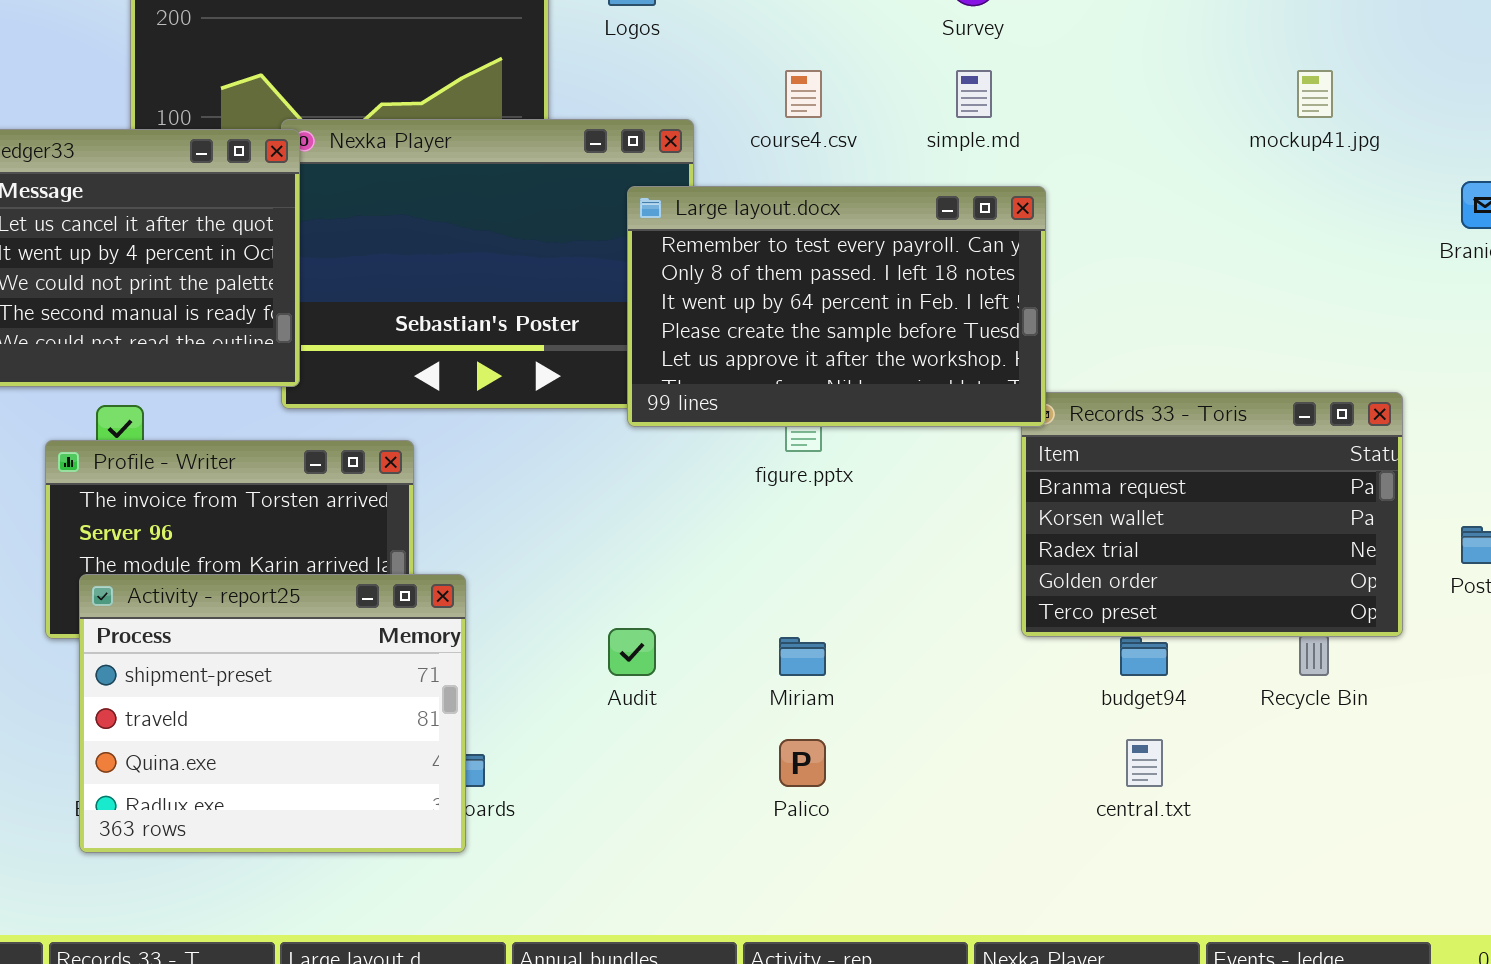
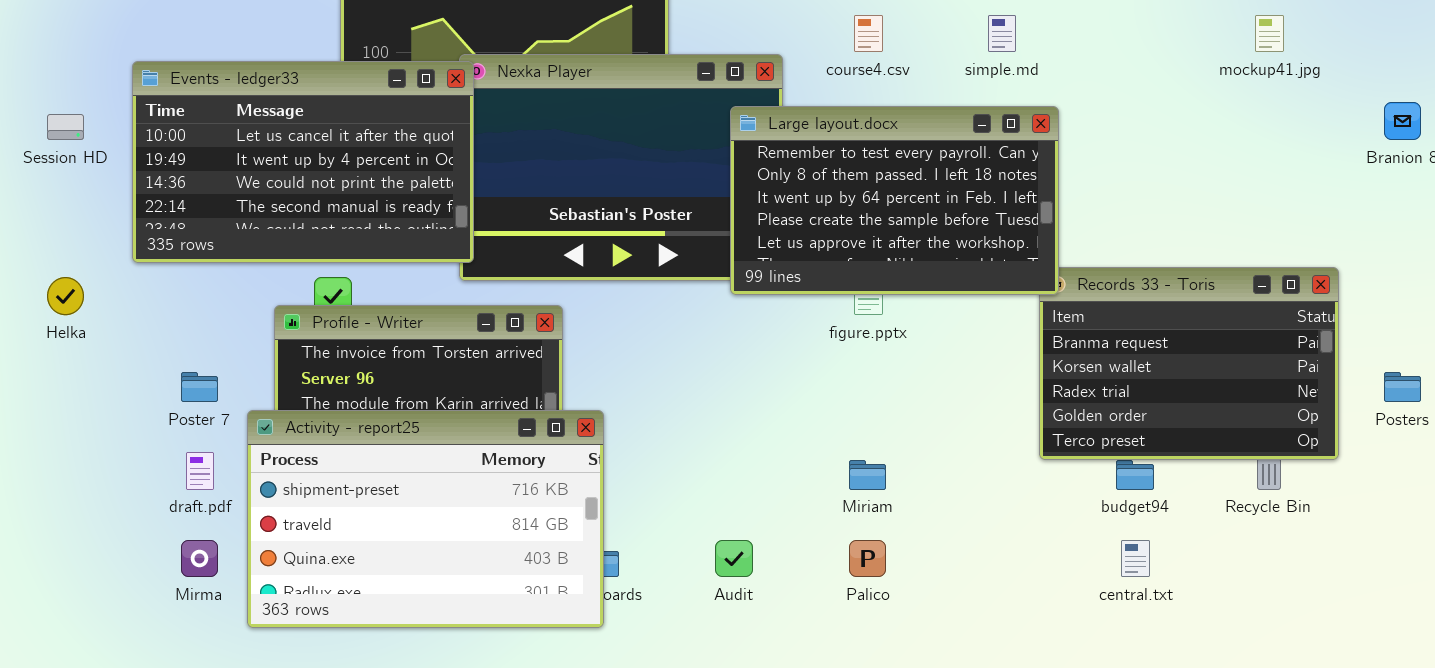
Activity - report25: [79,574,466,853] -> [247,410,604,628], resized
Audit: [608,628,656,676] -> [715,540,753,577], moved

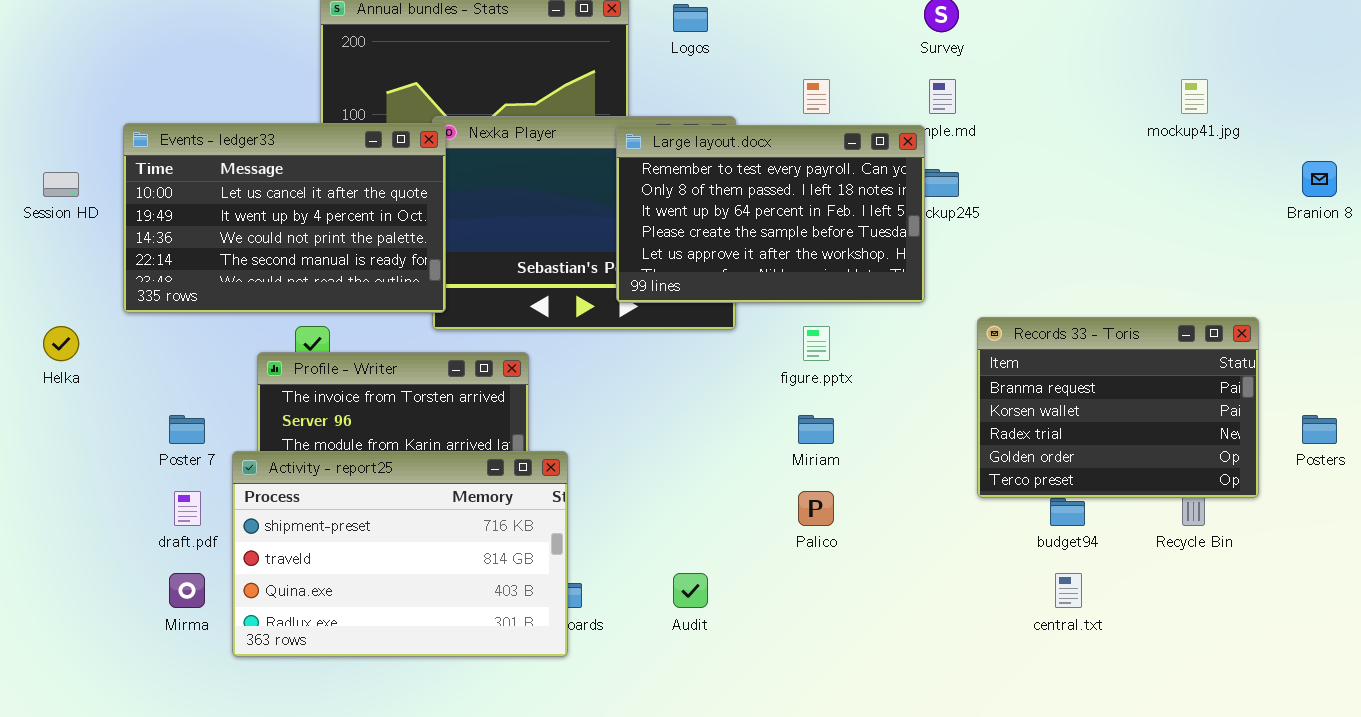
Large layout.docx: [730,106,1059,295] -> [616,125,925,303], moved
Miriam: [849,460,886,490] -> [798,415,834,444], moved
Palico: [849,540,886,577] -> [798,491,834,526], moved

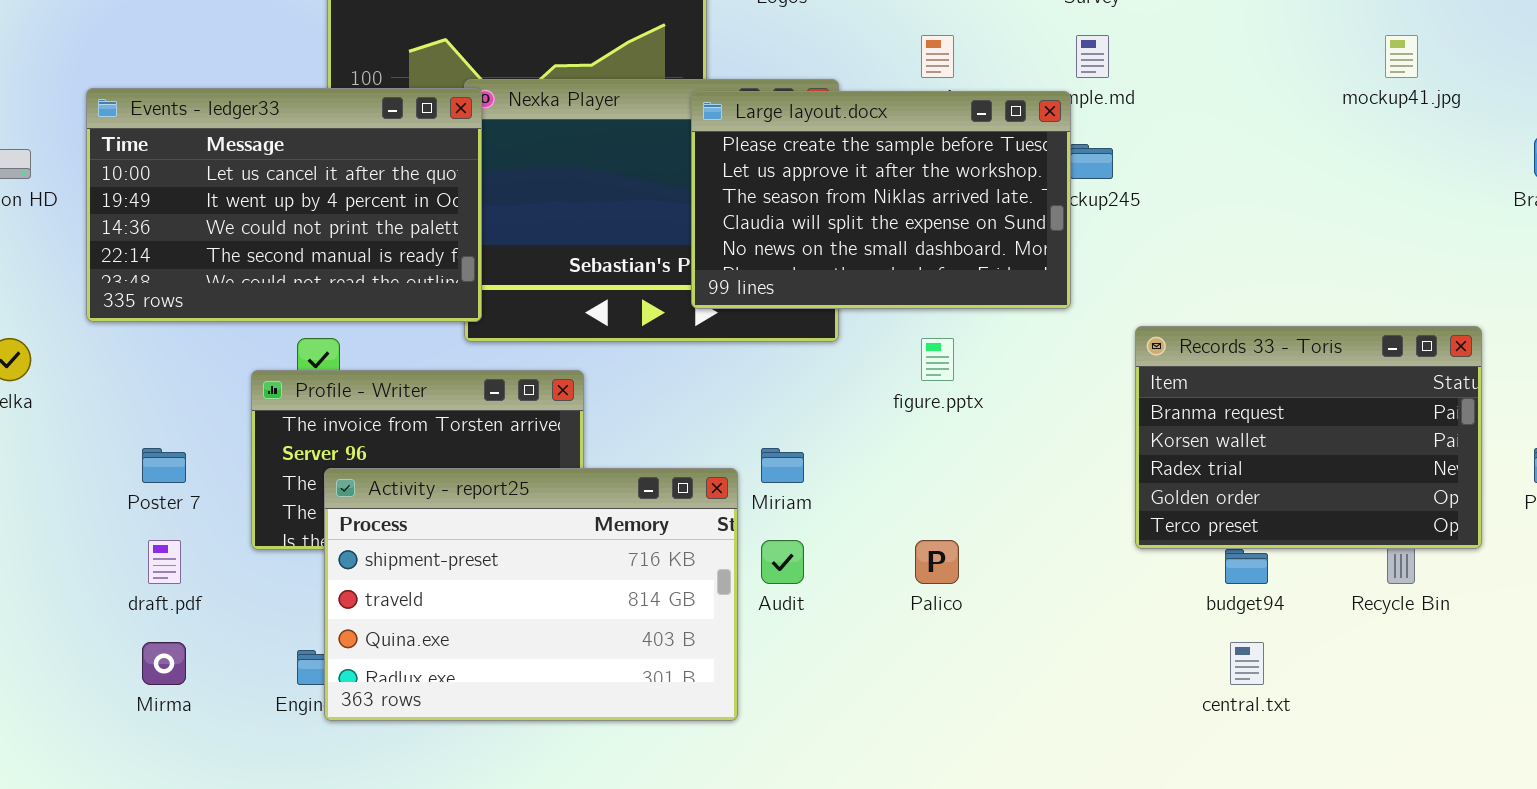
Large layout.docx: [616,125,925,303] -> [691,91,1071,309], scrolled down 3 rows
Miriam: [798,415,834,444] -> [761,448,804,483], moved
Activity - report25: [232,451,568,657] -> [324,468,738,721], moved
Audit: [673,573,708,608] -> [761,540,804,584], moved

